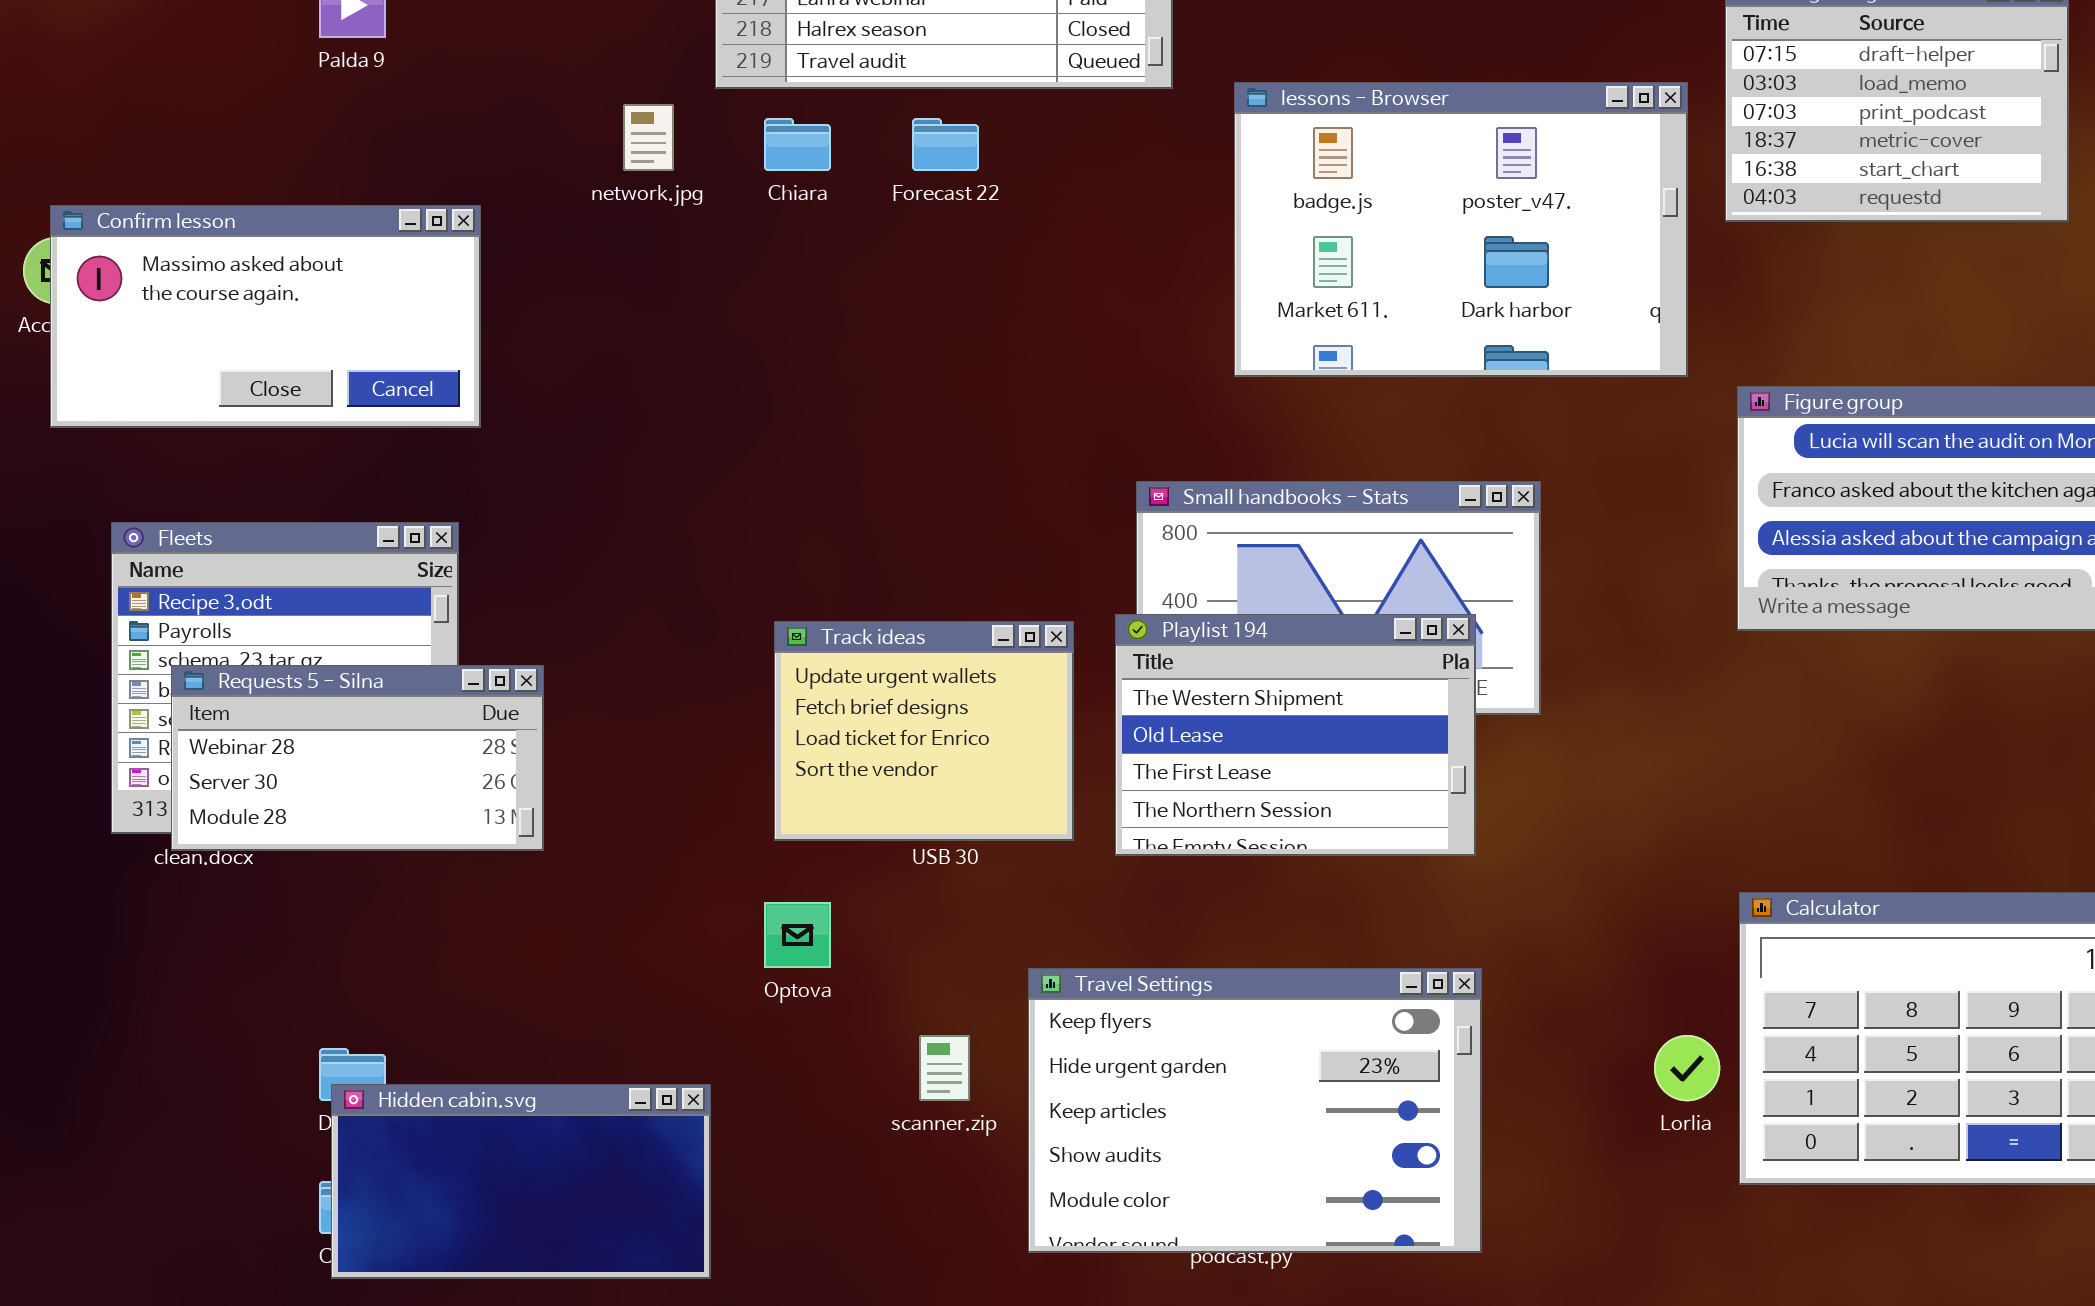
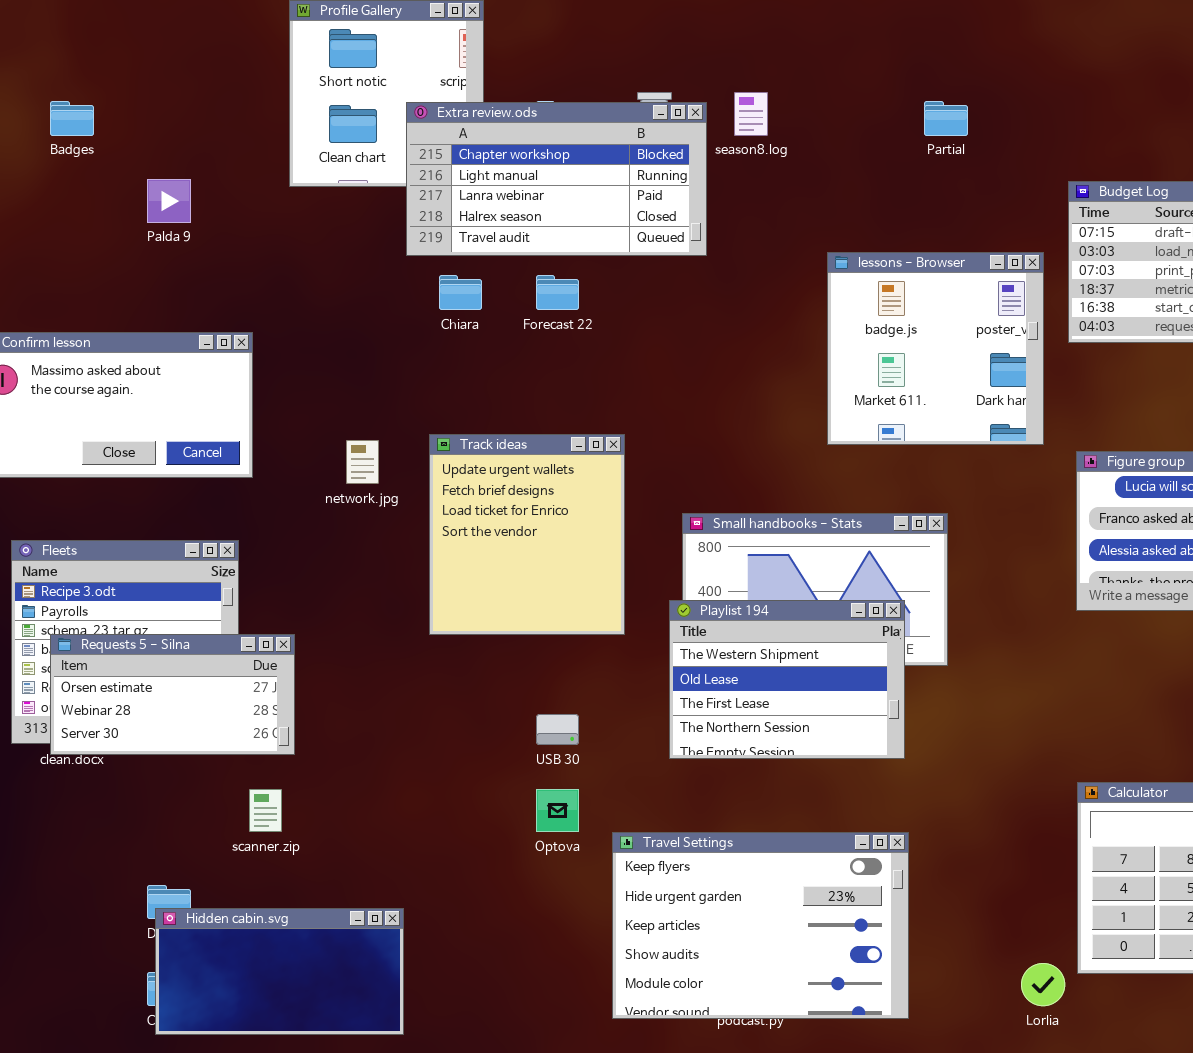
lessons - Browser: [1234,82,1688,377] -> [827,252,1044,445], resized
network.jpg: [623,104,674,171] -> [346,440,379,484], moved
Track ideas: [774,621,1074,841] -> [429,434,625,635], moved, resized
Requests 5 - Silna: [171,665,544,851] -> [50,634,295,755], scrolled up 1 row
Optova: [764,902,831,968] -> [536,789,579,832], moved
scanner.zip: [919,1035,970,1101] -> [249,789,282,832], moved
Lorlia: [1654,1035,1720,1101] -> [1021,963,1065,1006], moved

